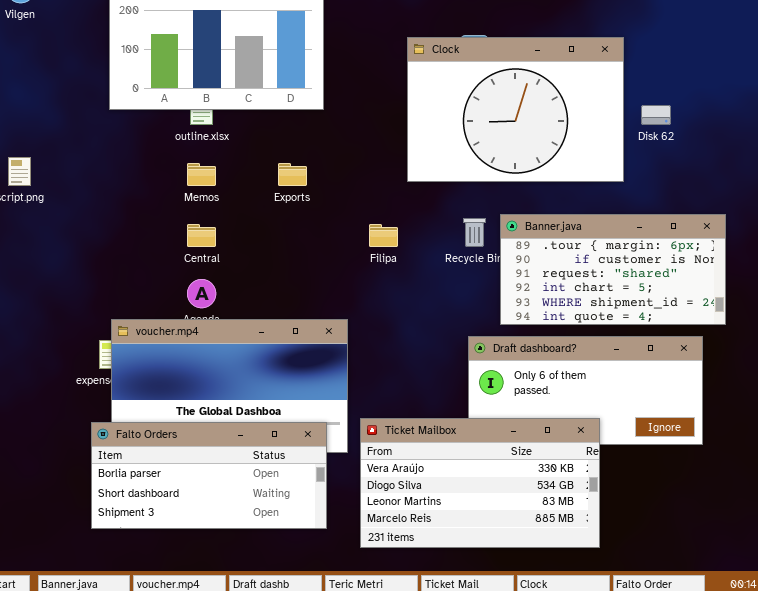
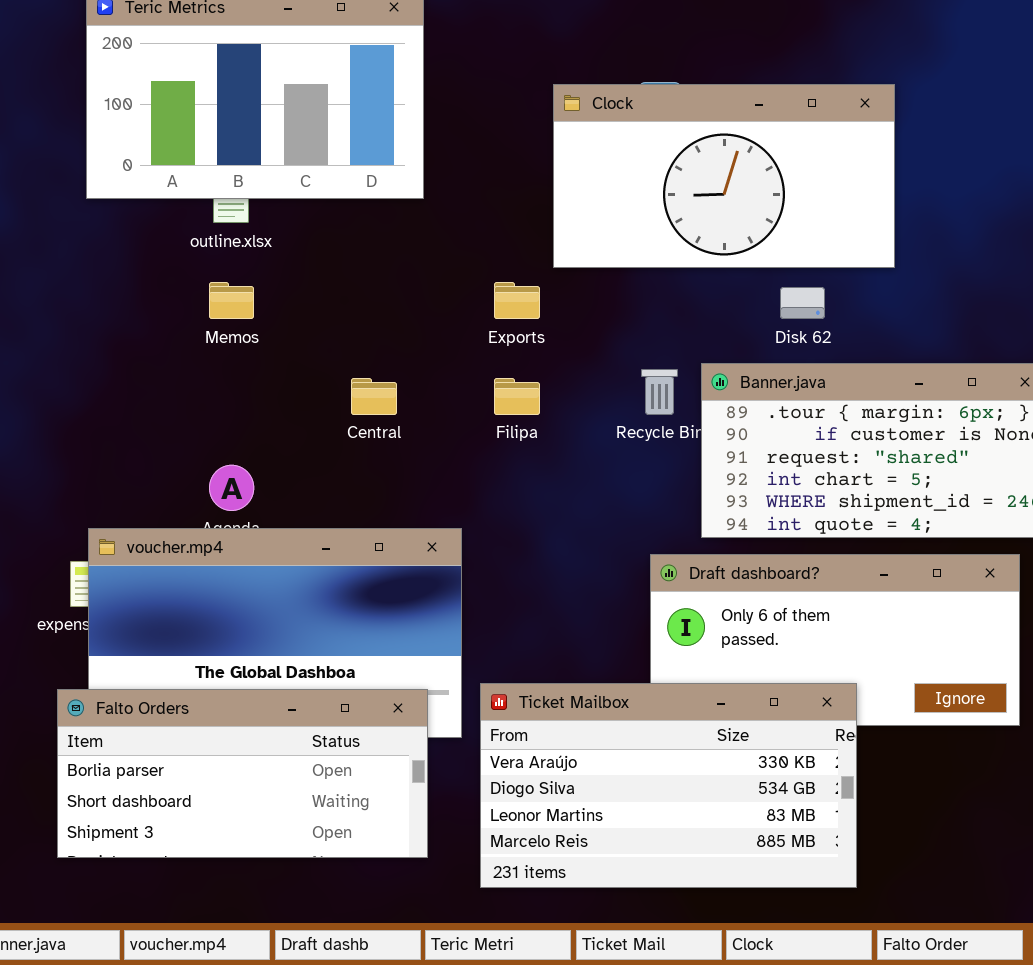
Clock: [407,37,624,182] -> [553,84,895,268], resized
Disk 62: [641,105,671,125] -> [780,287,825,319], moved
Exports: [278,163,307,186] -> [494,282,540,319], moved
Central: [187,224,216,247] -> [351,378,397,415], moved

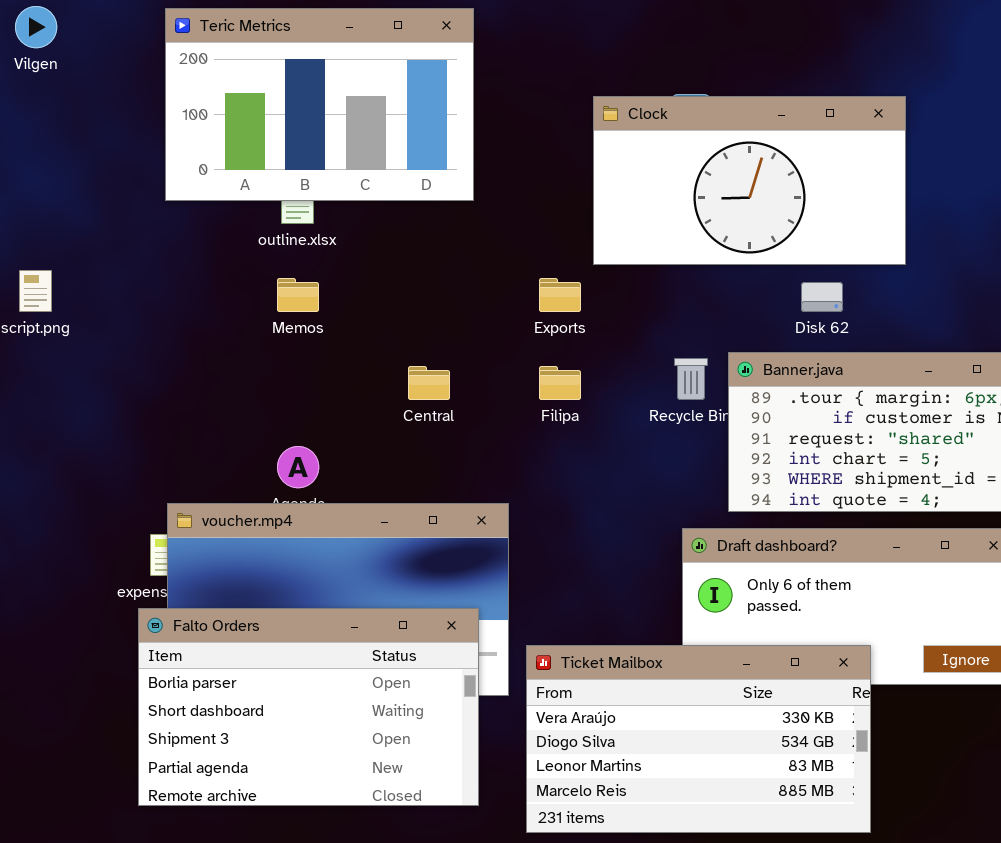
Falto Orders: [57,689,428,858] -> [138,608,479,806], resized

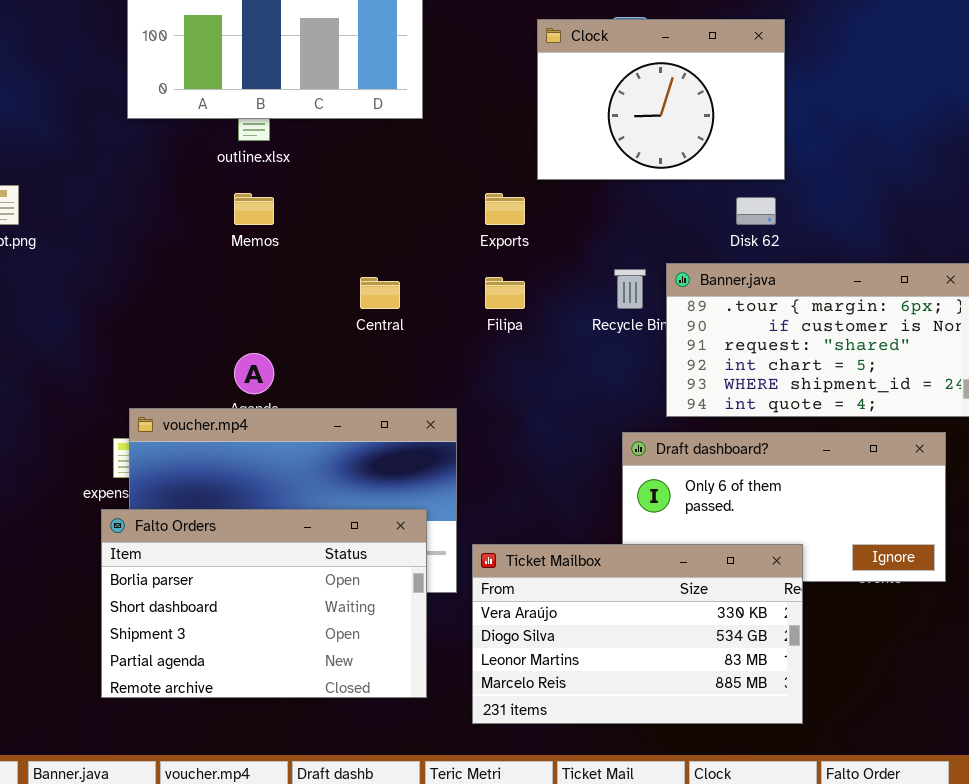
Clock: [593,96,906,265] -> [537,19,785,180], resized

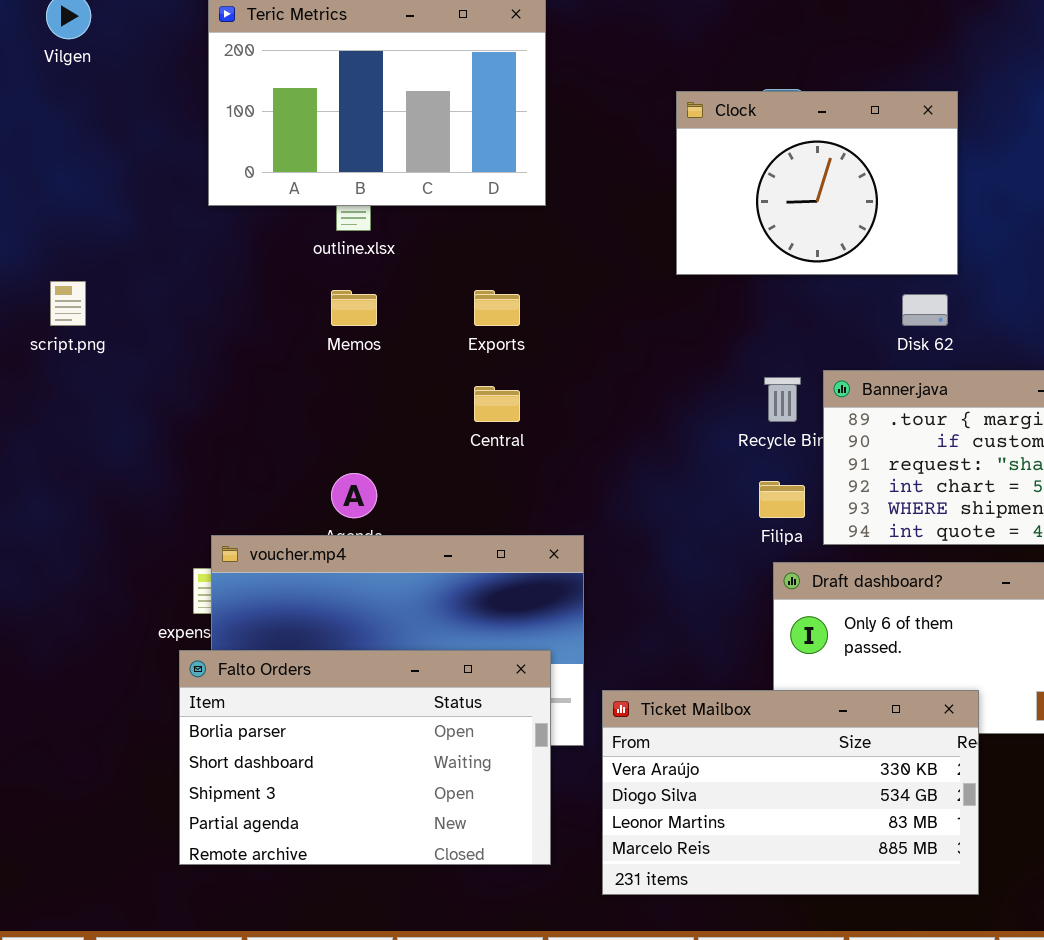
Exports: [485,193,525,225] -> [474,290,520,326], moved
Filipa: [485,277,525,309] -> [759,481,805,518], moved

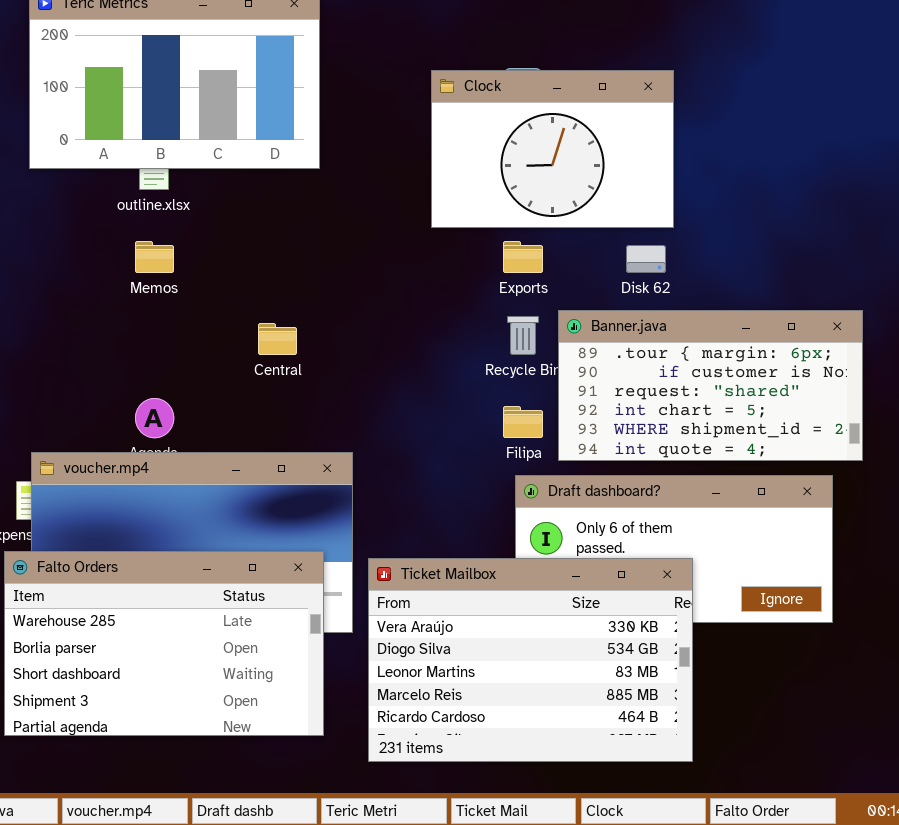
Exports: [474,290,520,326] -> [503,241,543,273], moved
Falto Orders: [179,650,551,865] -> [4,551,324,736], scrolled up 1 row
Ticket Mailbox: [602,690,979,895] -> [368,558,693,762], resized

